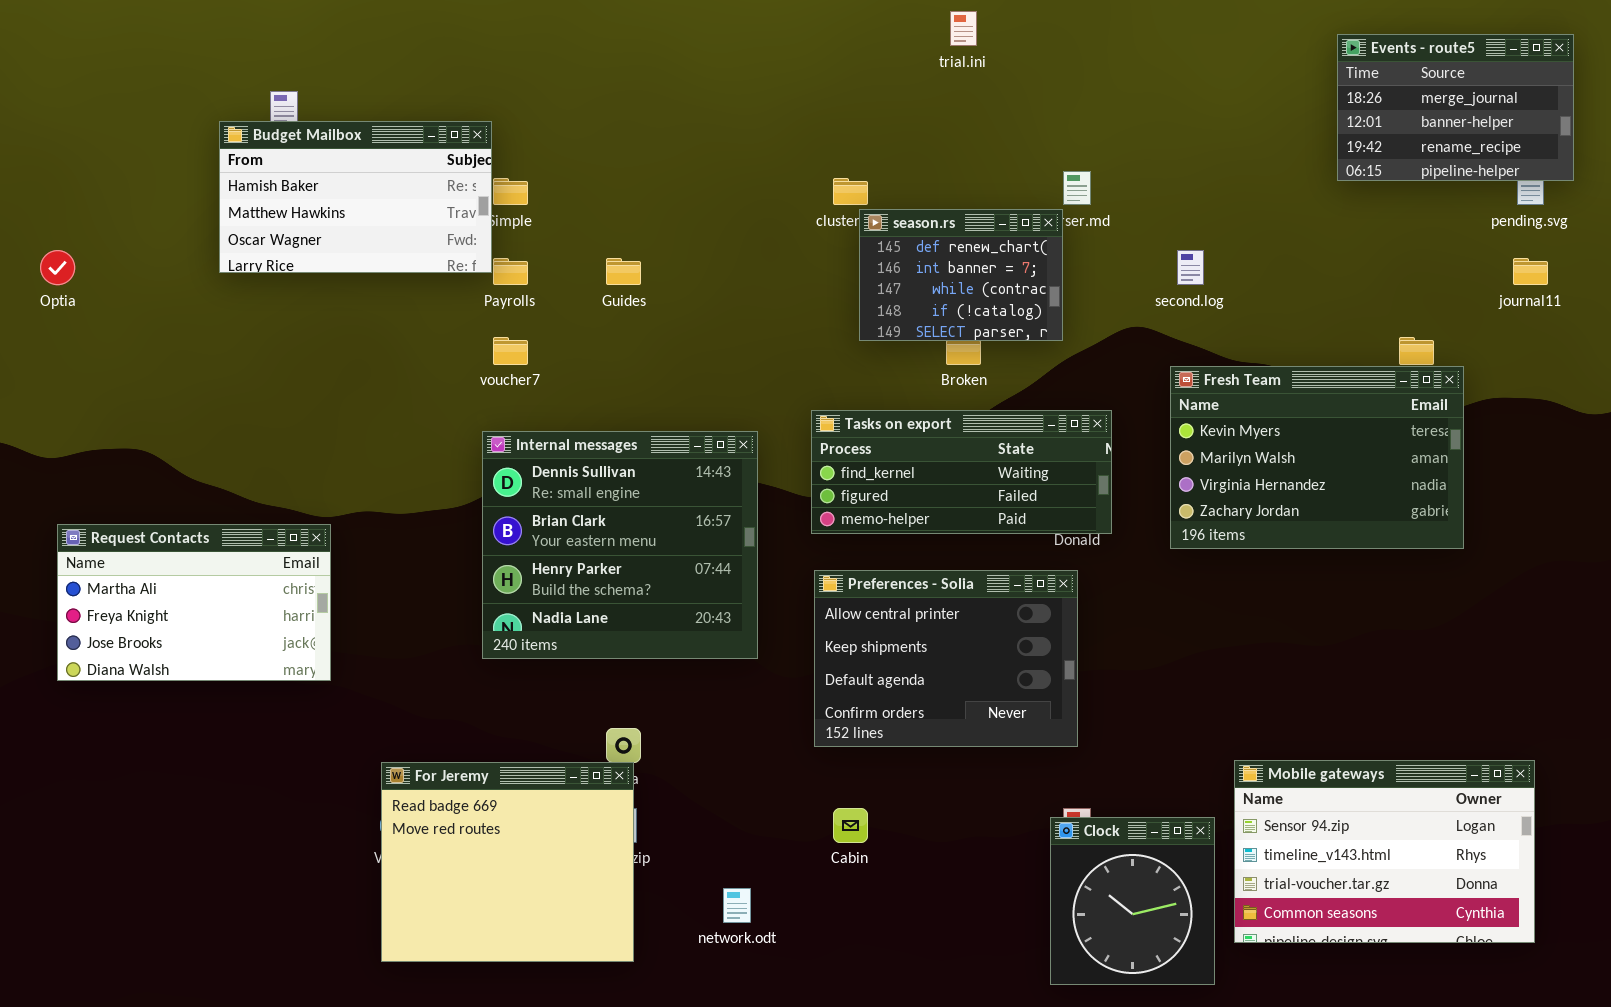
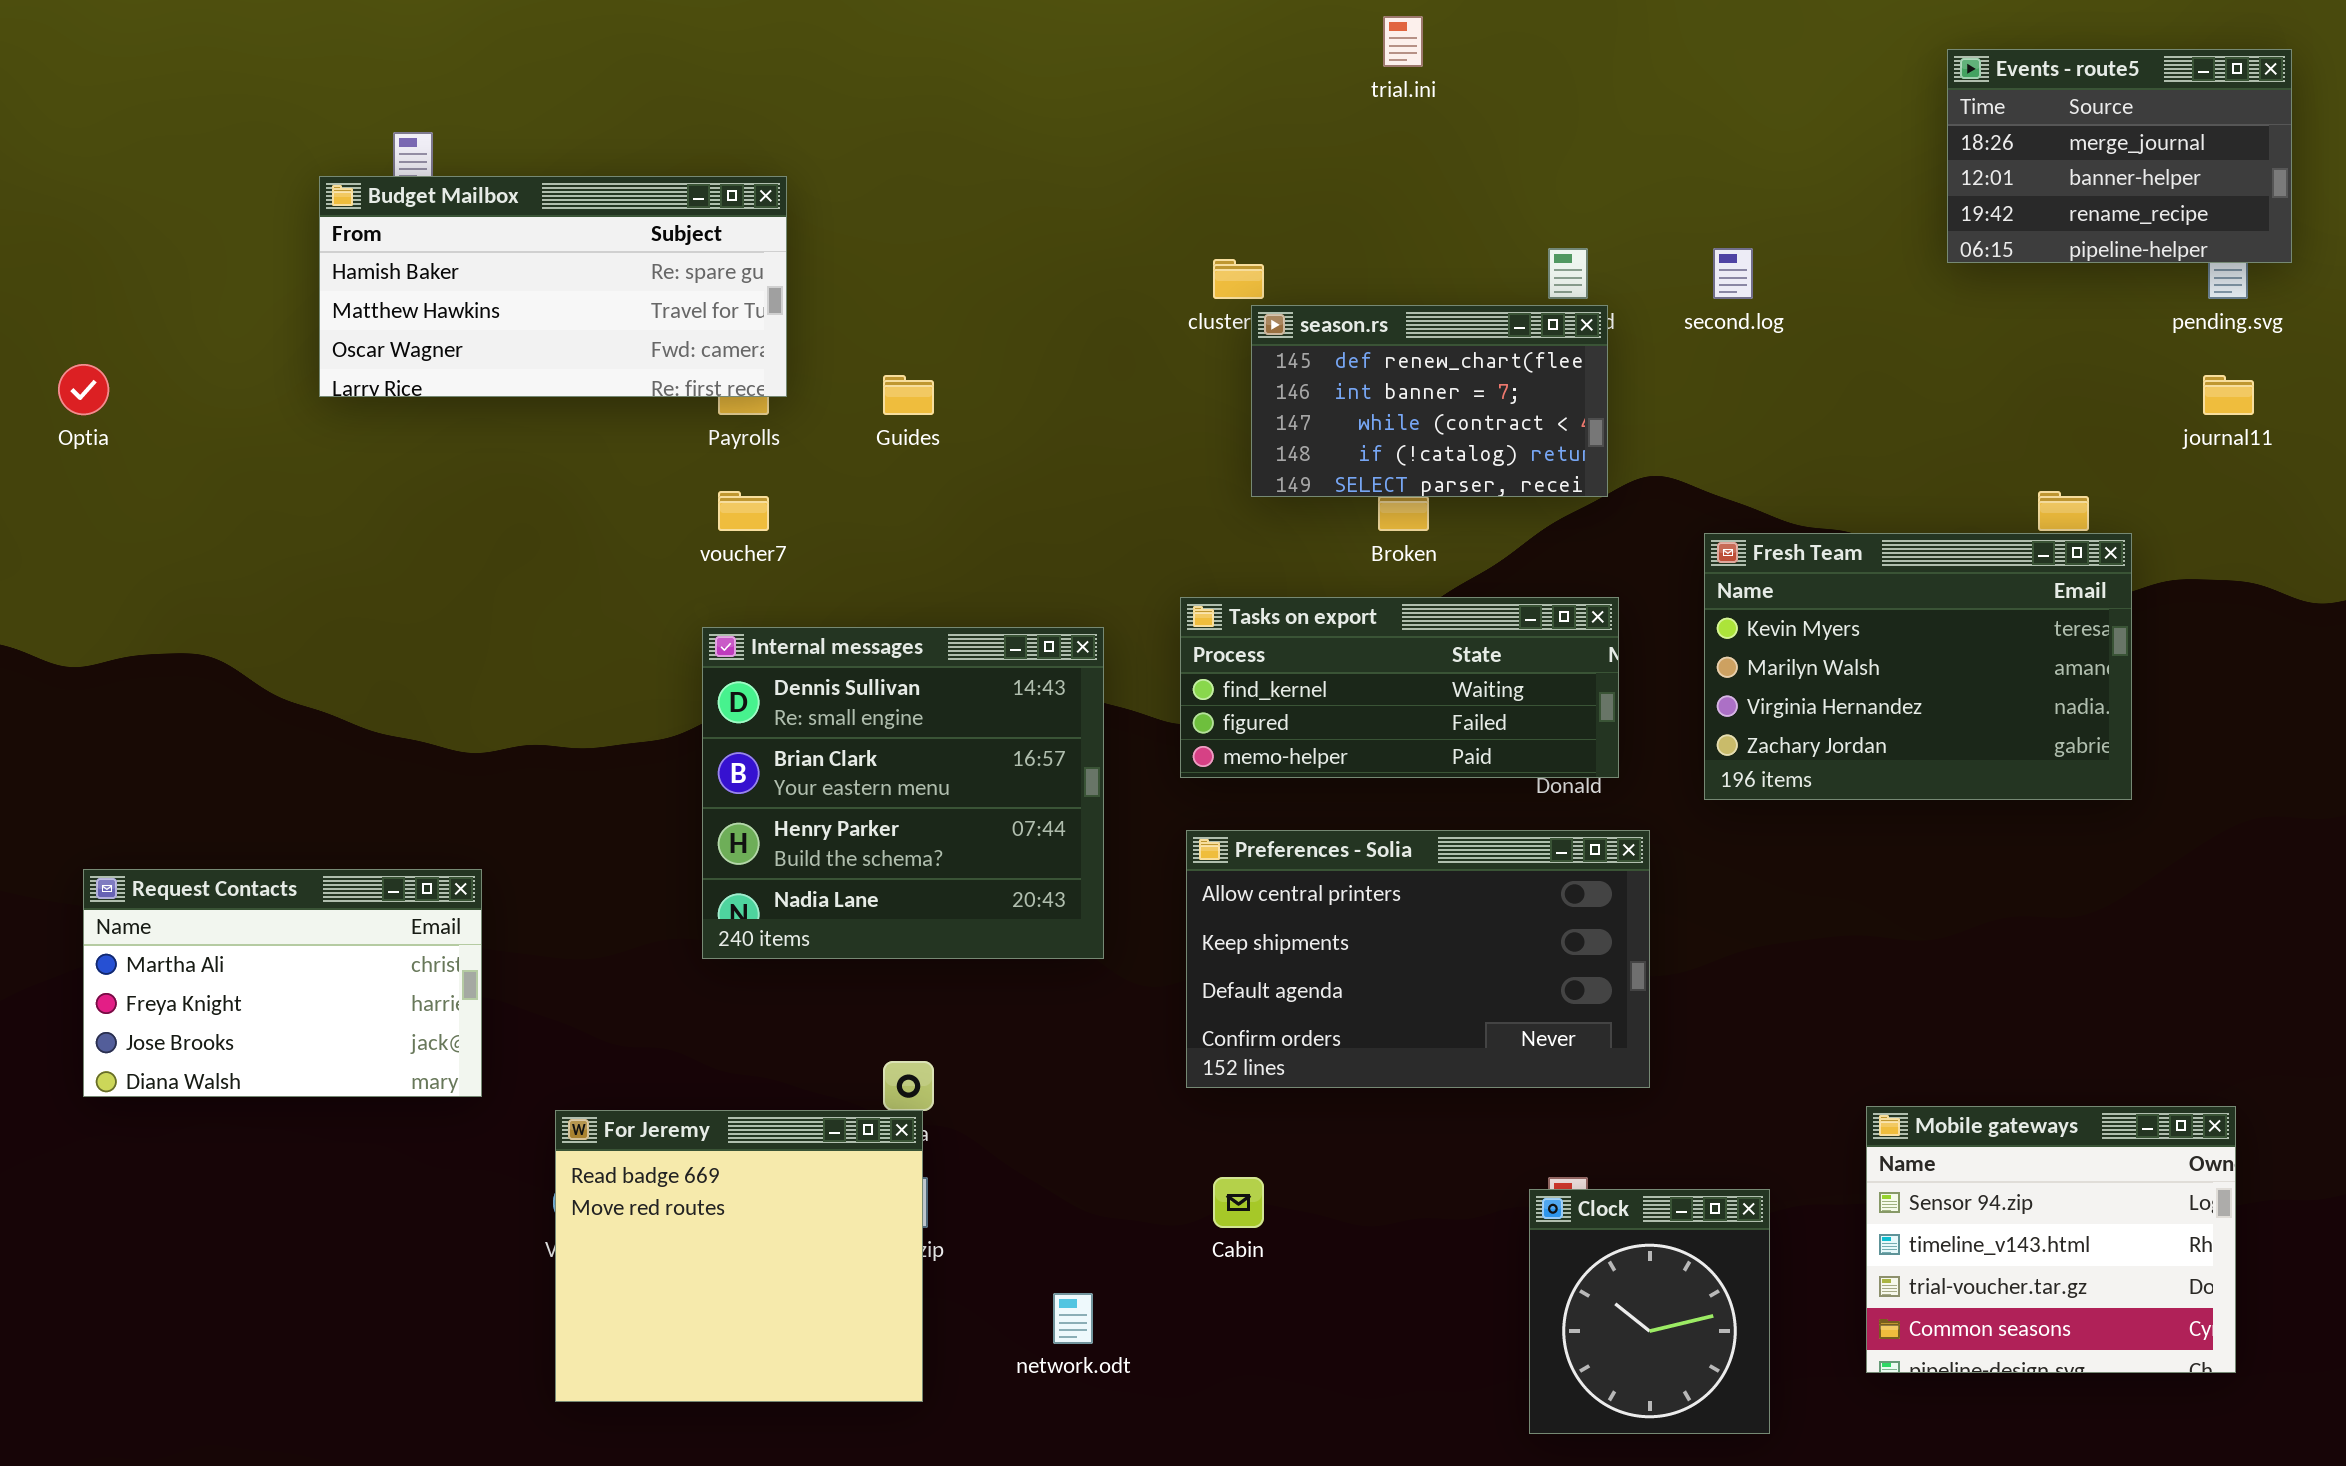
Budget Mailbox: [219,121,492,273] -> [319,176,787,397], resized
season.rs: [859,209,1063,341] -> [1251,305,1608,497], resized
second.log: [1177,250,1204,285] -> [1713,248,1753,299], moved
Request Contacts: [57,524,331,681] -> [83,869,482,1097], moved
Preferences - Solia: [814,570,1078,747] -> [1186,830,1650,1088], resized
Mobile gateways: [1234,760,1535,943] -> [1866,1106,2236,1373], resized

